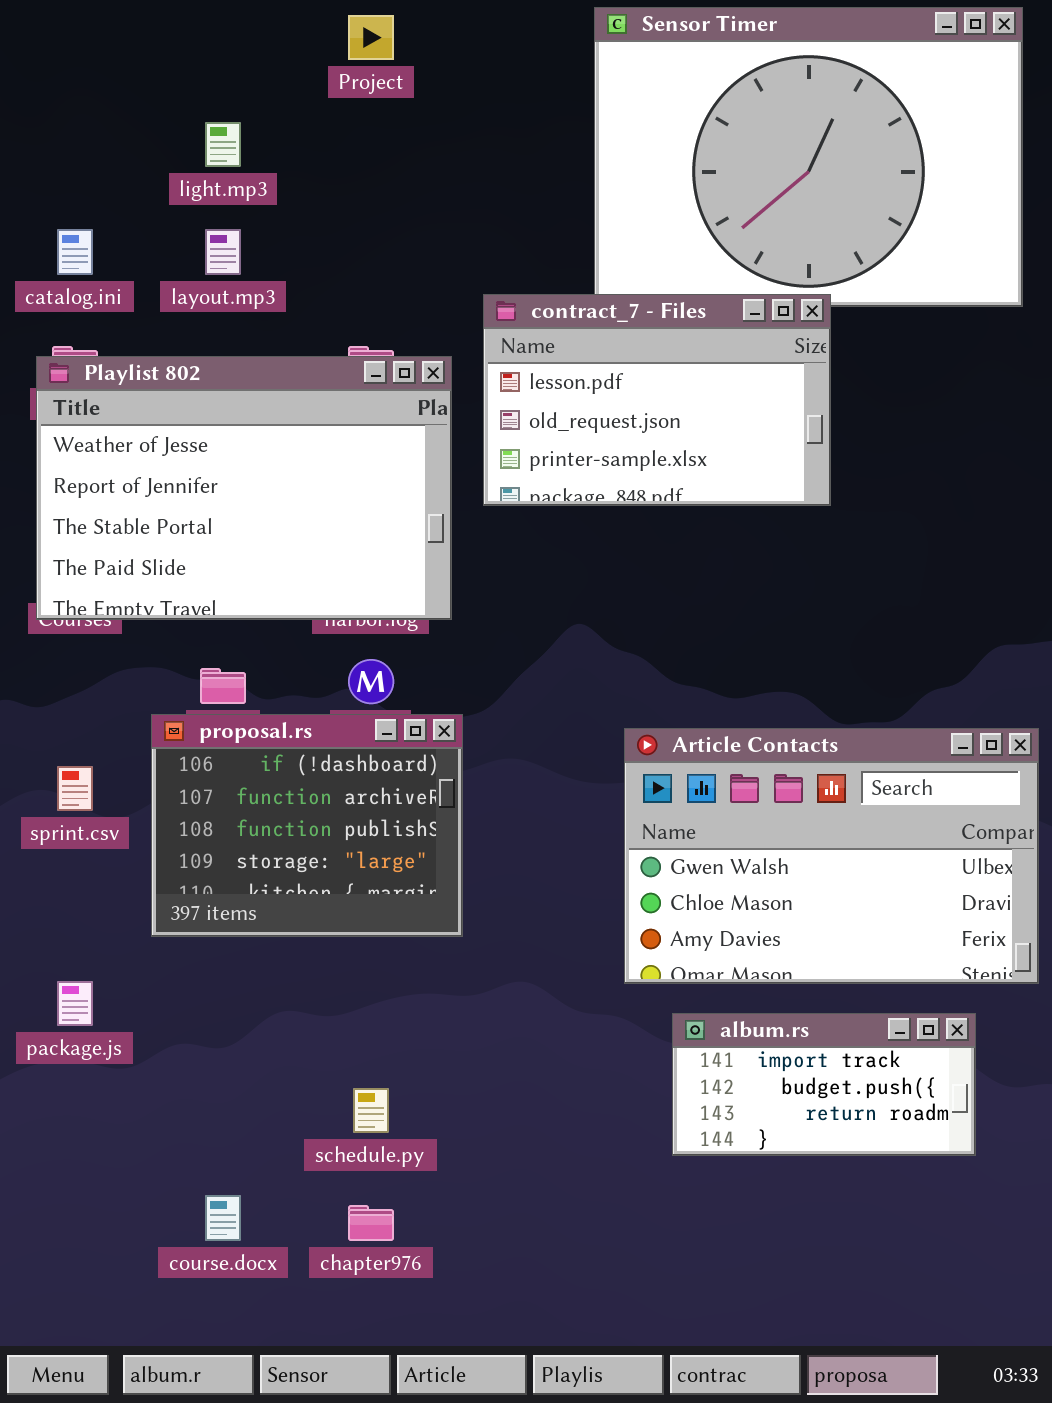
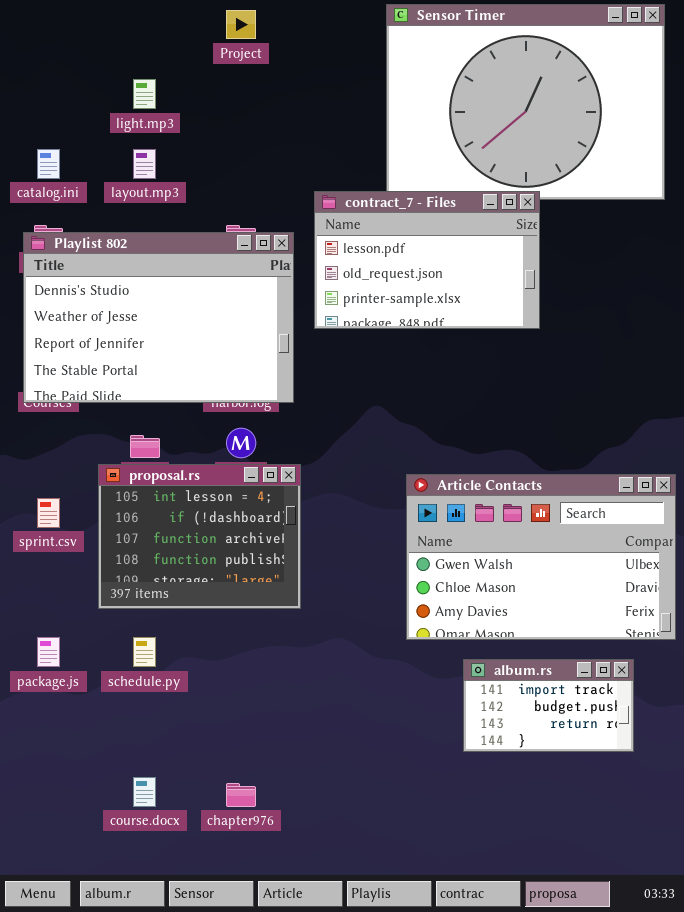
Playlist 802: [36,356,452,620] -> [23,232,294,403], scrolled up 1 row
proposal.rs: [151,714,463,937] -> [98,464,301,609], scrolled up 1 row
album.rs: [672,1013,976,1156] -> [463,659,634,752], resized
schedule.py: [353,1088,389,1133] -> [133,637,156,667], moved

